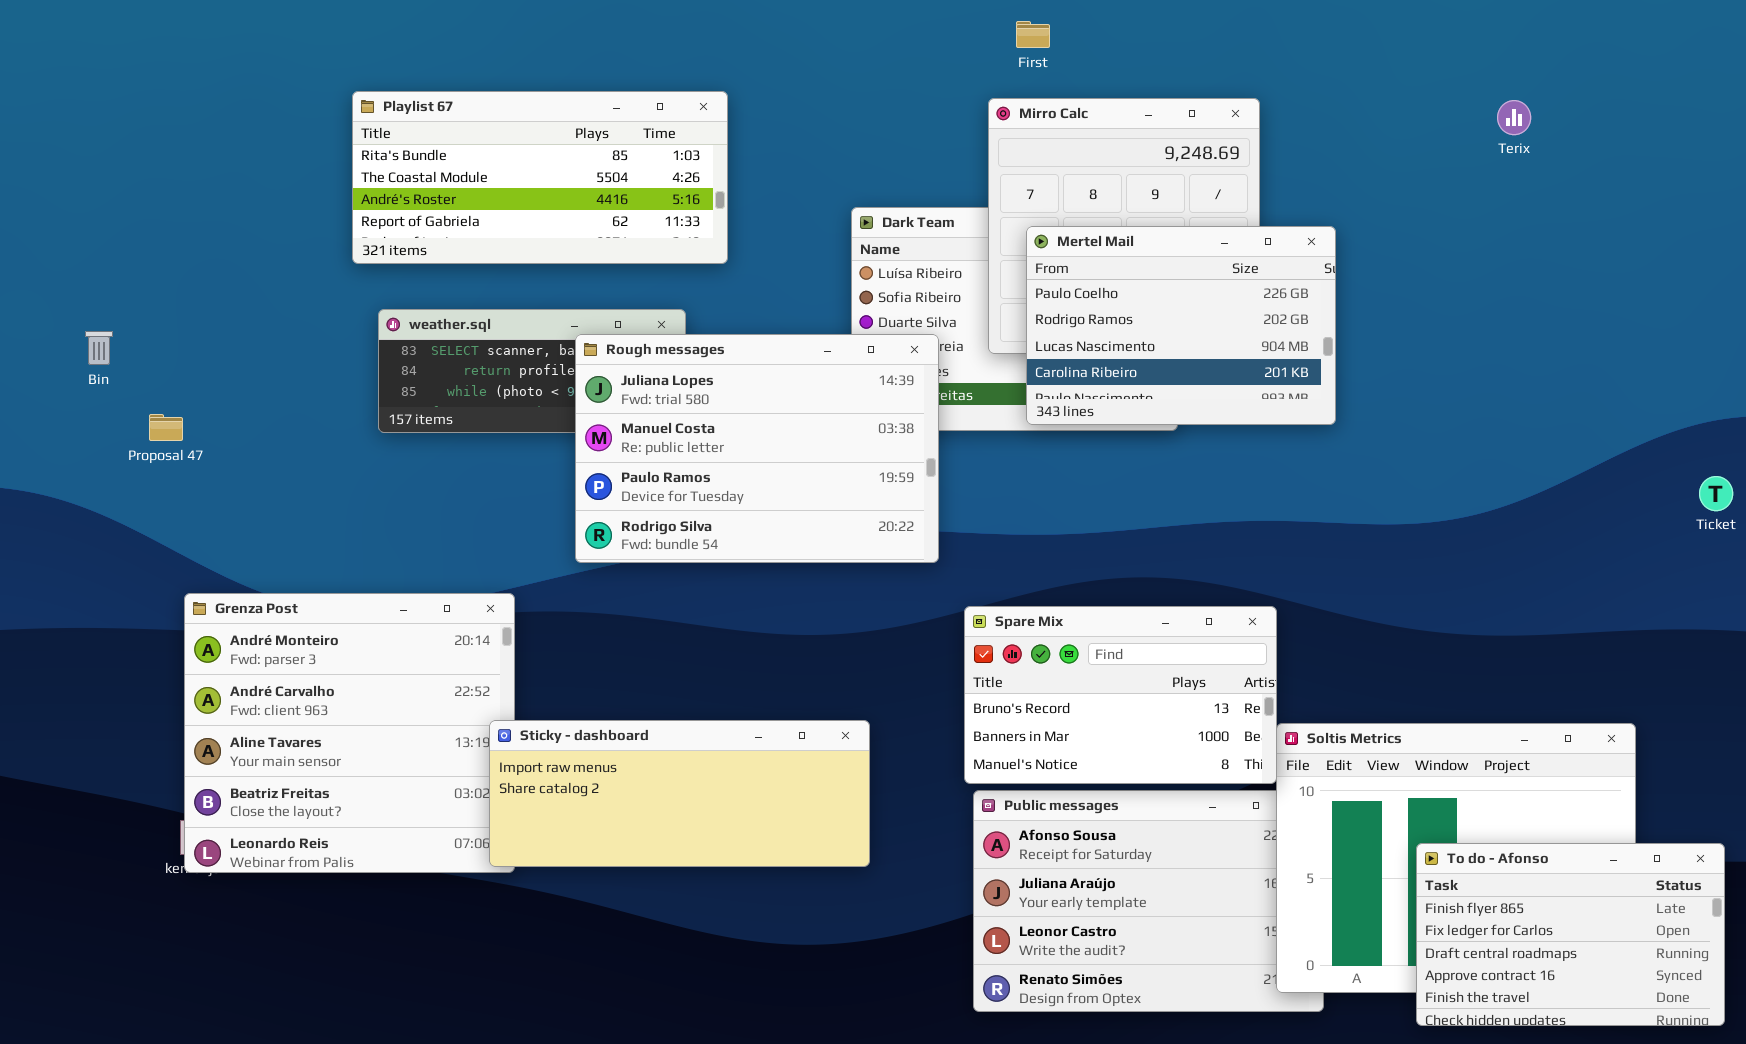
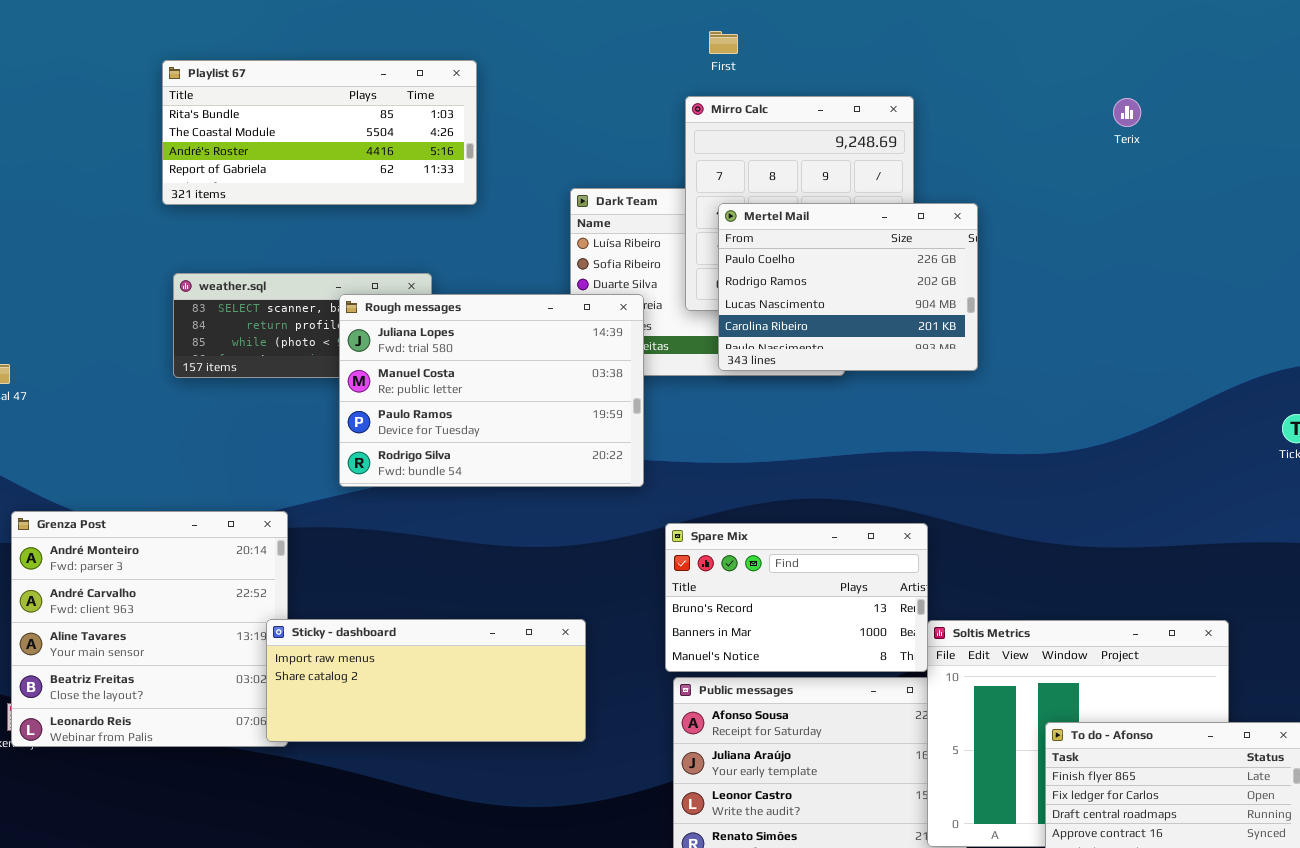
Playlist 67: [352,91,728,264] -> [162,60,477,205], moved

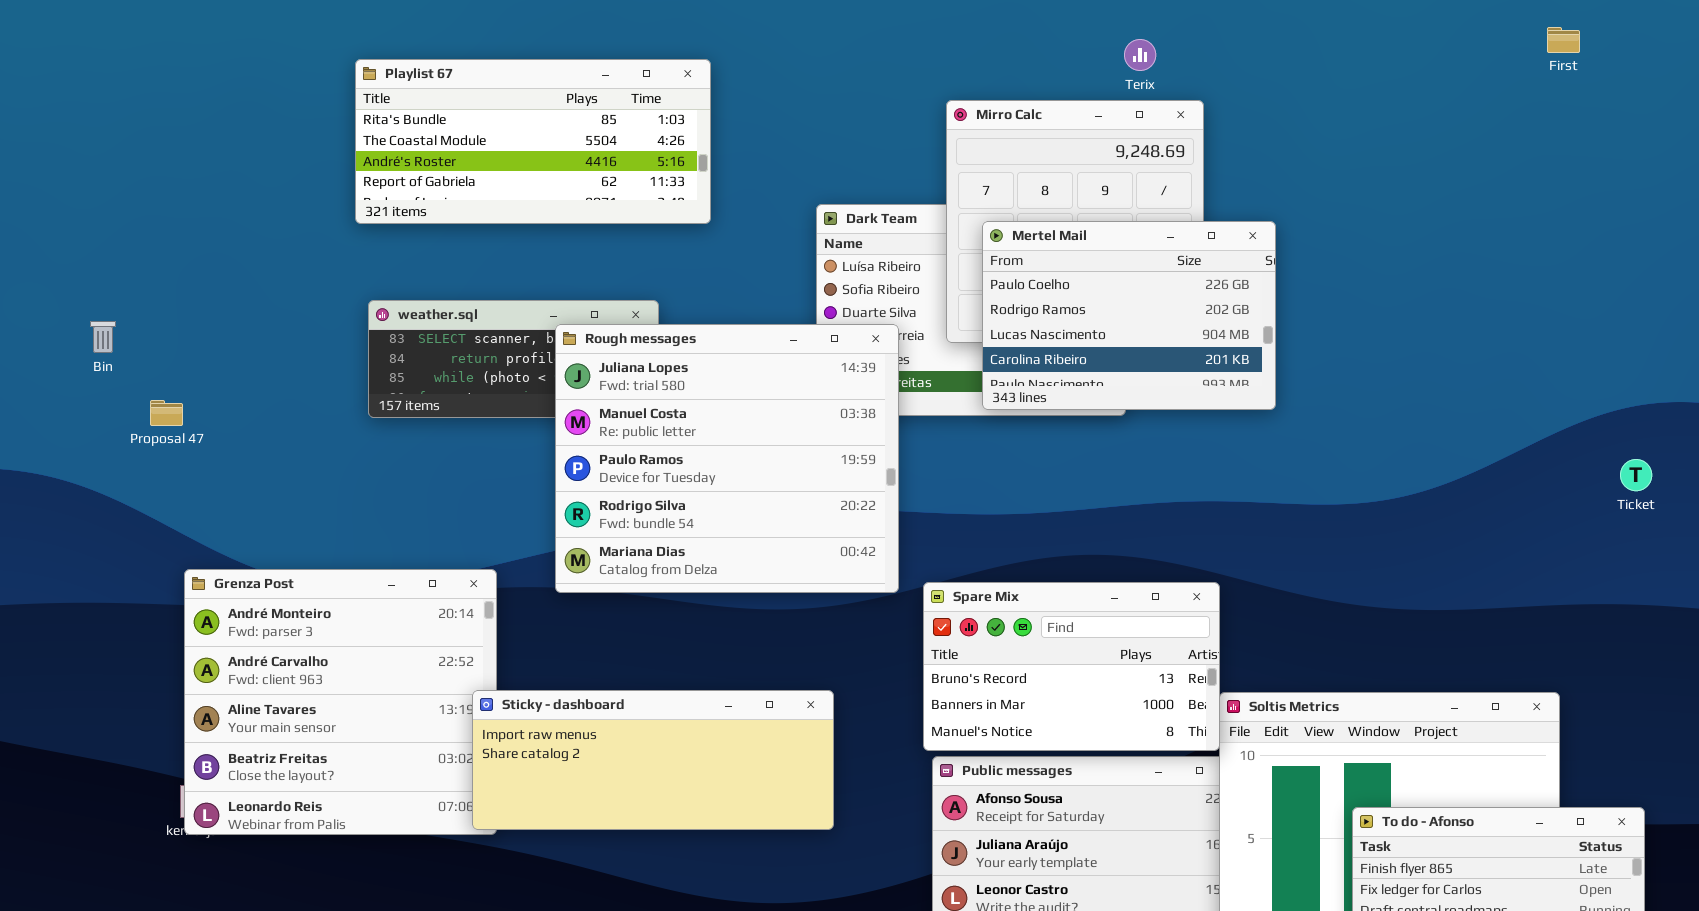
First: [709,31,738,54] -> [1547,27,1580,53], moved
Terix: [1113,98,1141,127] -> [1124,39,1156,71], moved
Rough messages: [339,294,644,487] -> [555,324,899,593], resized

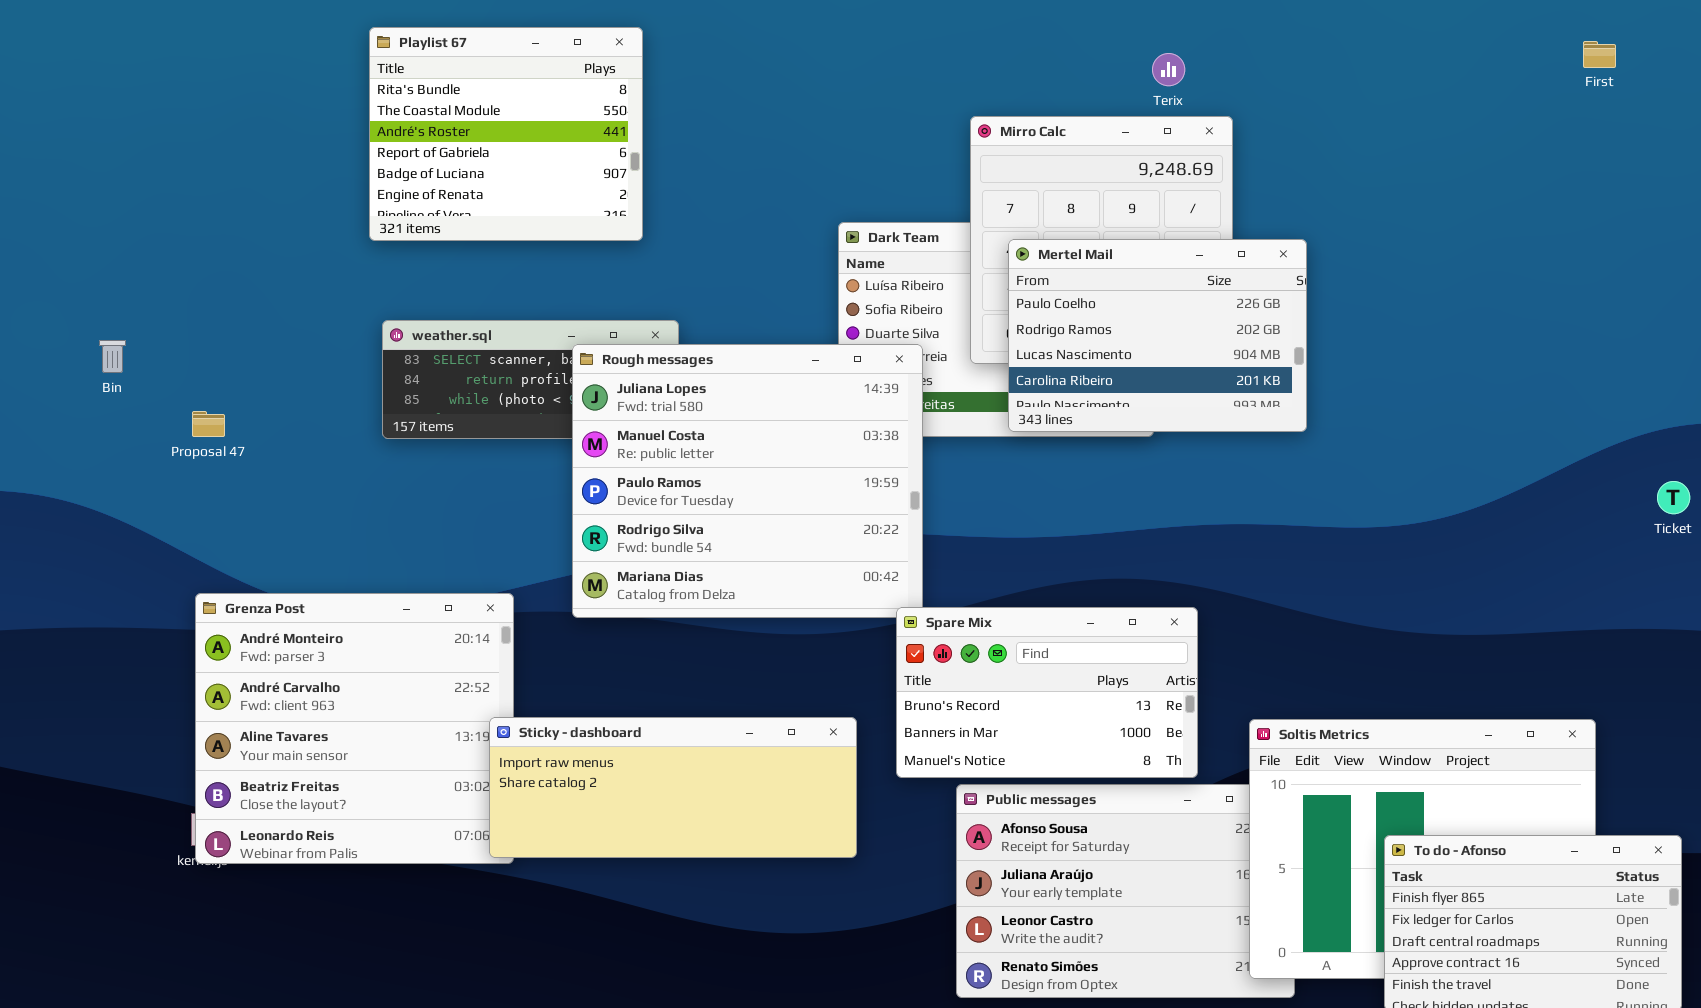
Playlist 67: [355,59,711,224] -> [369,27,643,241], resized
Proposal 47: [150,400,183,426] -> [192,411,225,437], moved
Spare Mix: [923,582,1220,751] -> [896,607,1198,778], moved

